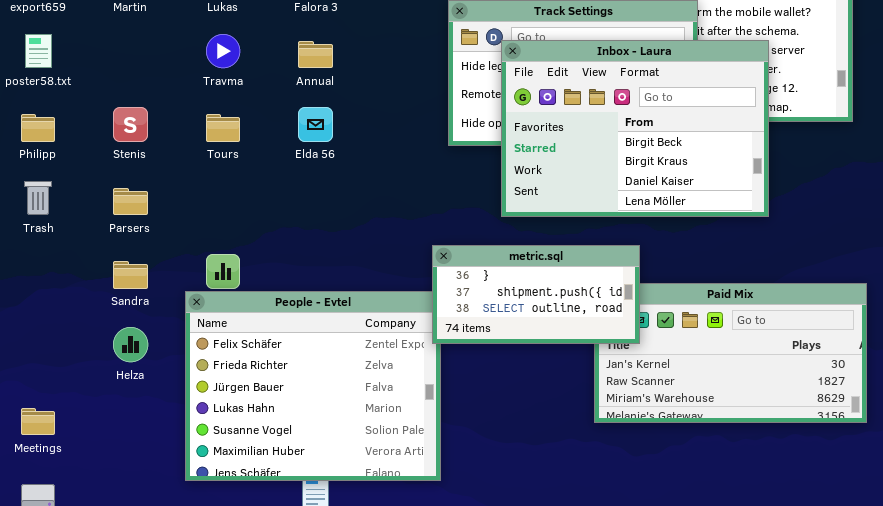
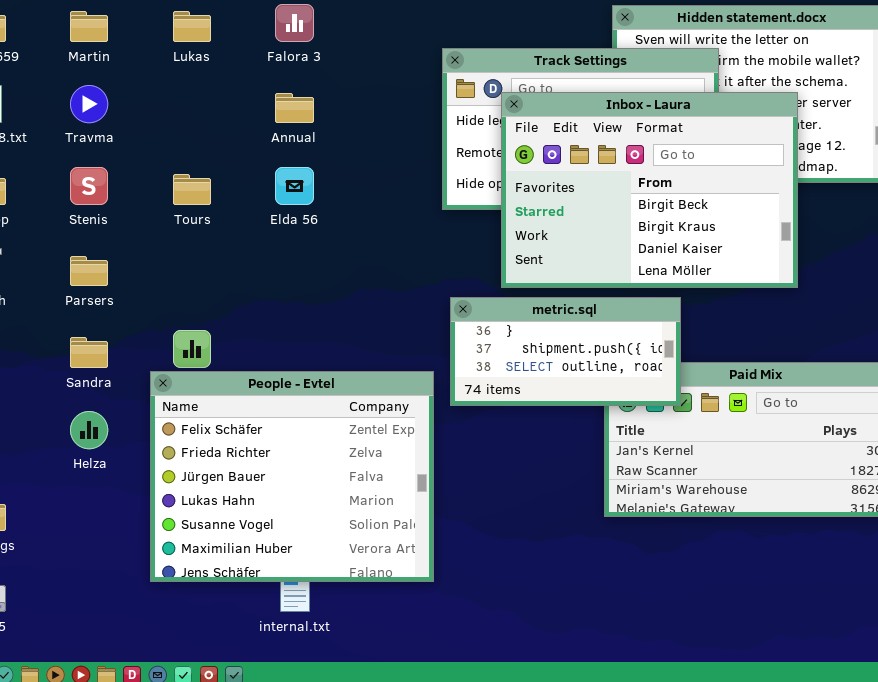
Travma: [206,34,240,68] -> [70,85,108,123], moved
metric.sql: [432,245,640,344] -> [450,297,681,406], moved

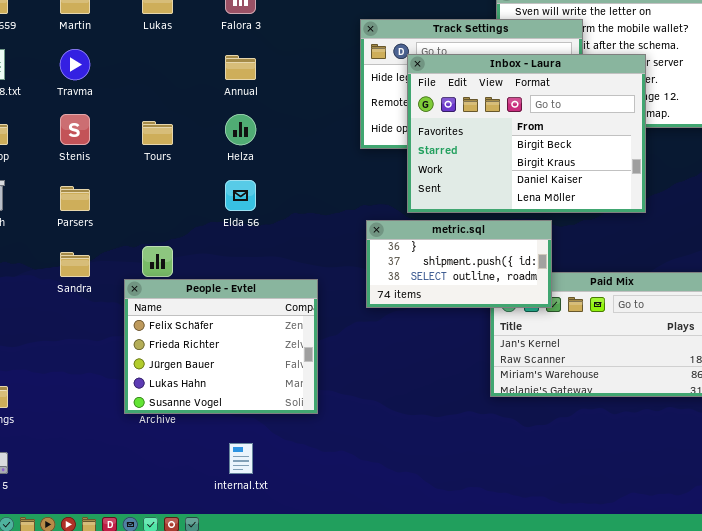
Elda 56: [275,167,314,205] -> [225,180,256,211], moved
People - Evtel: [150,371,434,582] -> [124,279,318,414], resized
Helza: [70,411,108,449] -> [225,114,256,145], moved

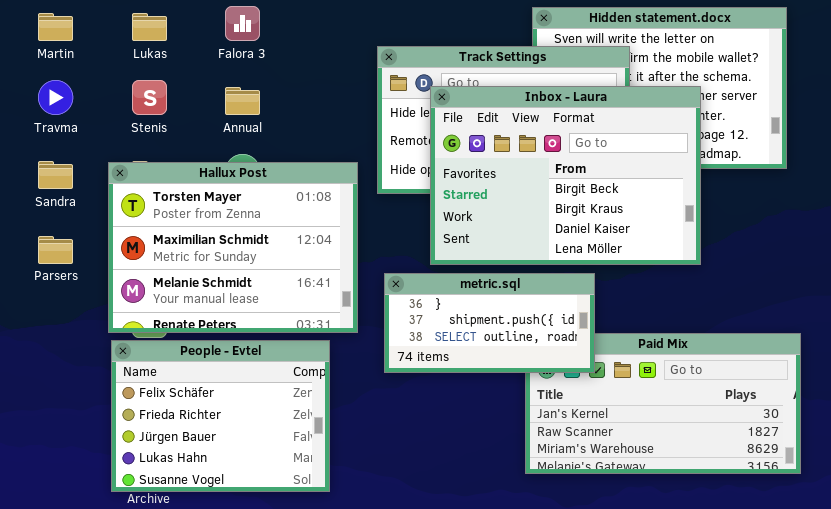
Stenis: [60,114,90,145] -> [132,80,167,115], moved
Hallux Post: none -> [108,162,358,333], opened
Sandra: [60,252,90,277] -> [38,161,73,189], moved

